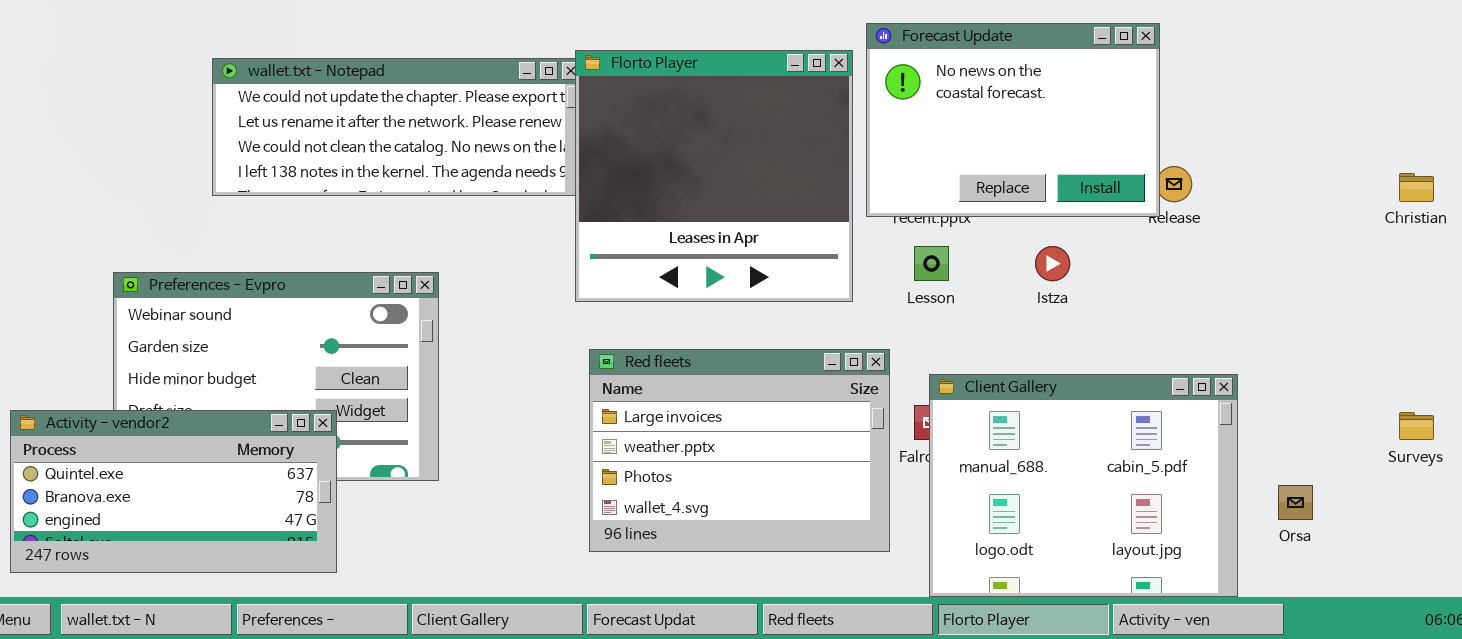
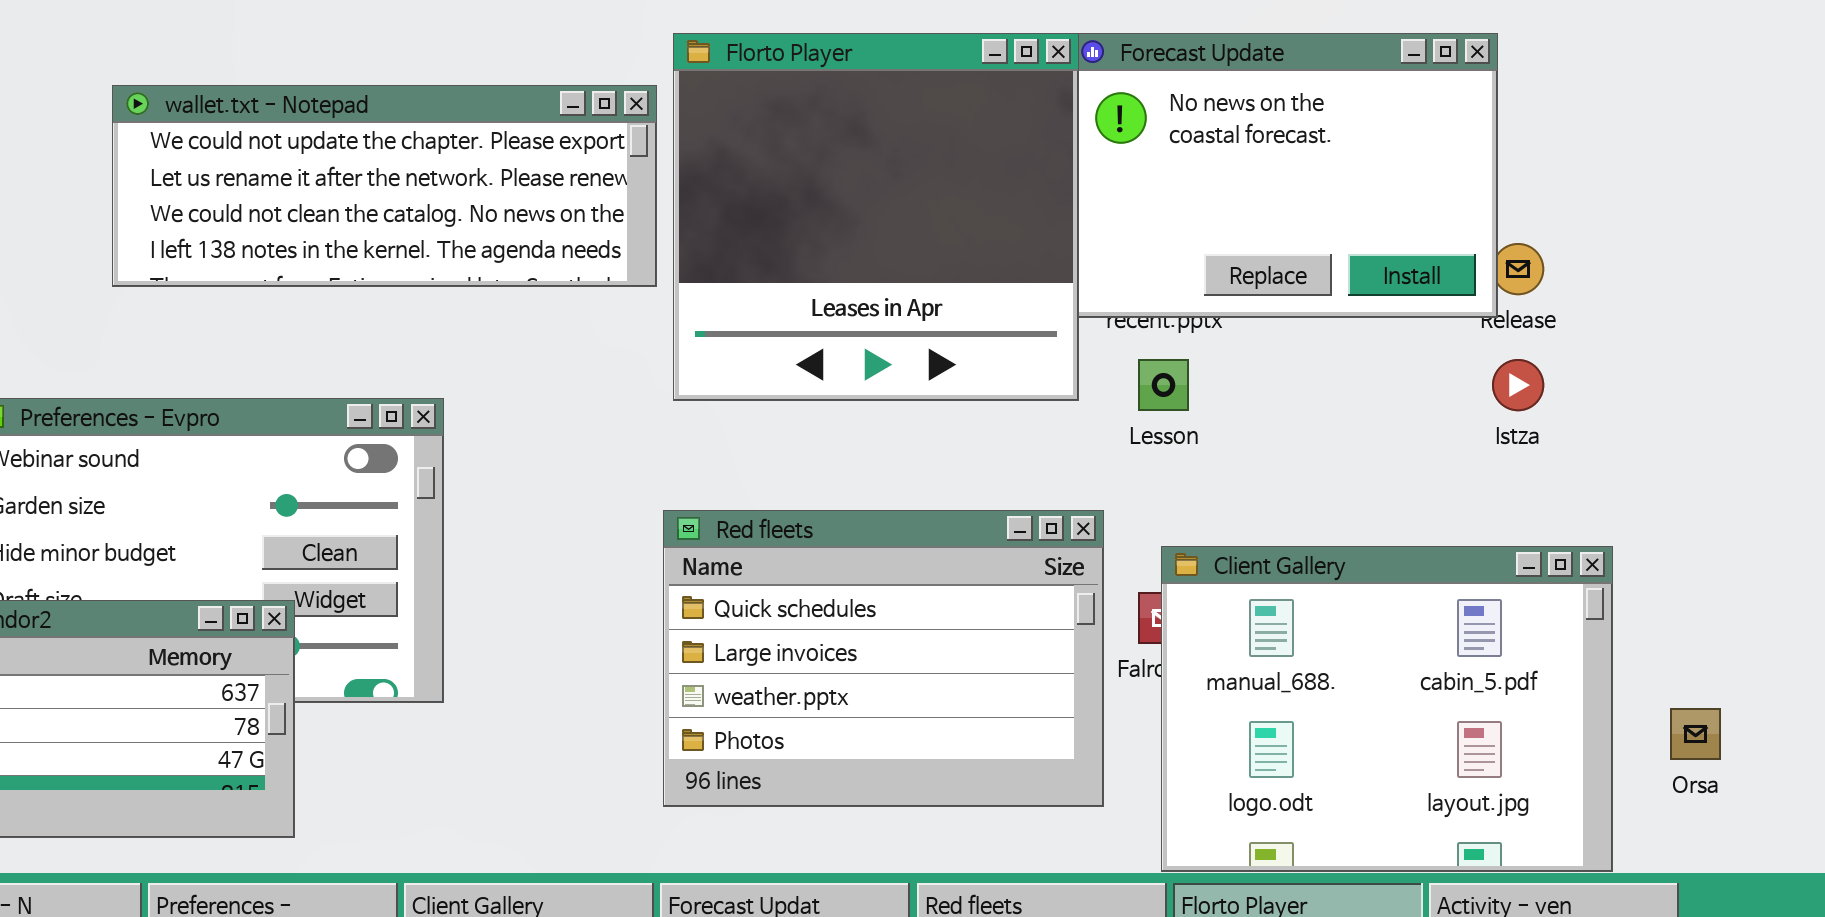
Florto Player: [575,50,853,302] -> [673,33,1079,401], moved
Istza: [1035,246,1070,281] -> [1492,359,1544,411], moved
Red fleets: [589,349,890,552] -> [663,510,1104,807], scrolled up 1 row

